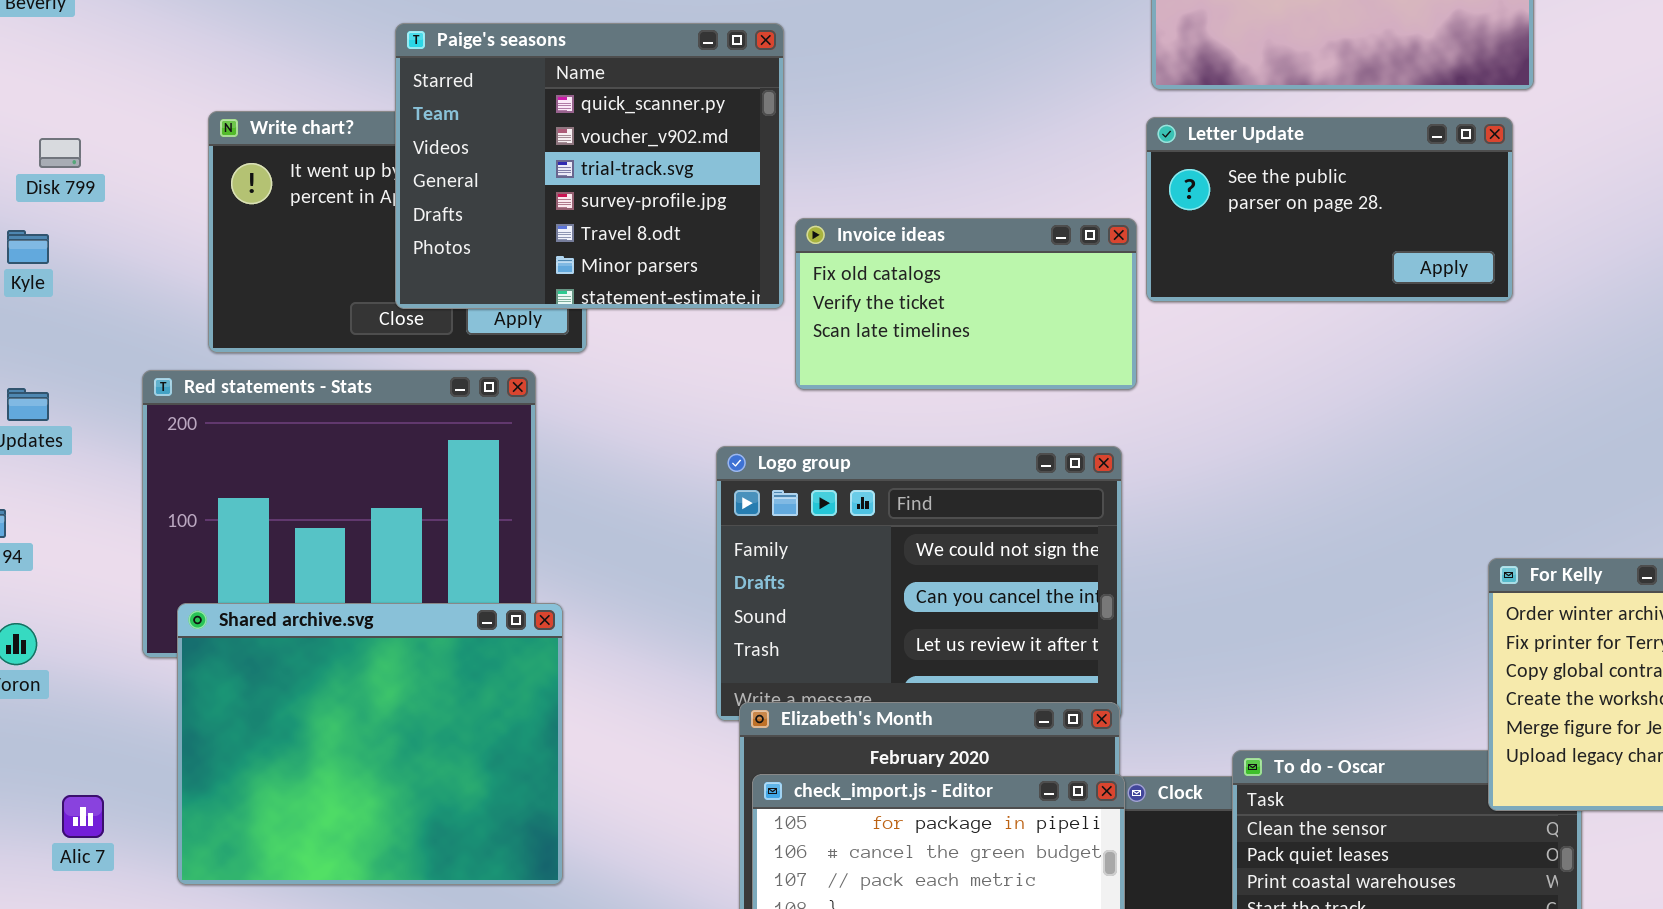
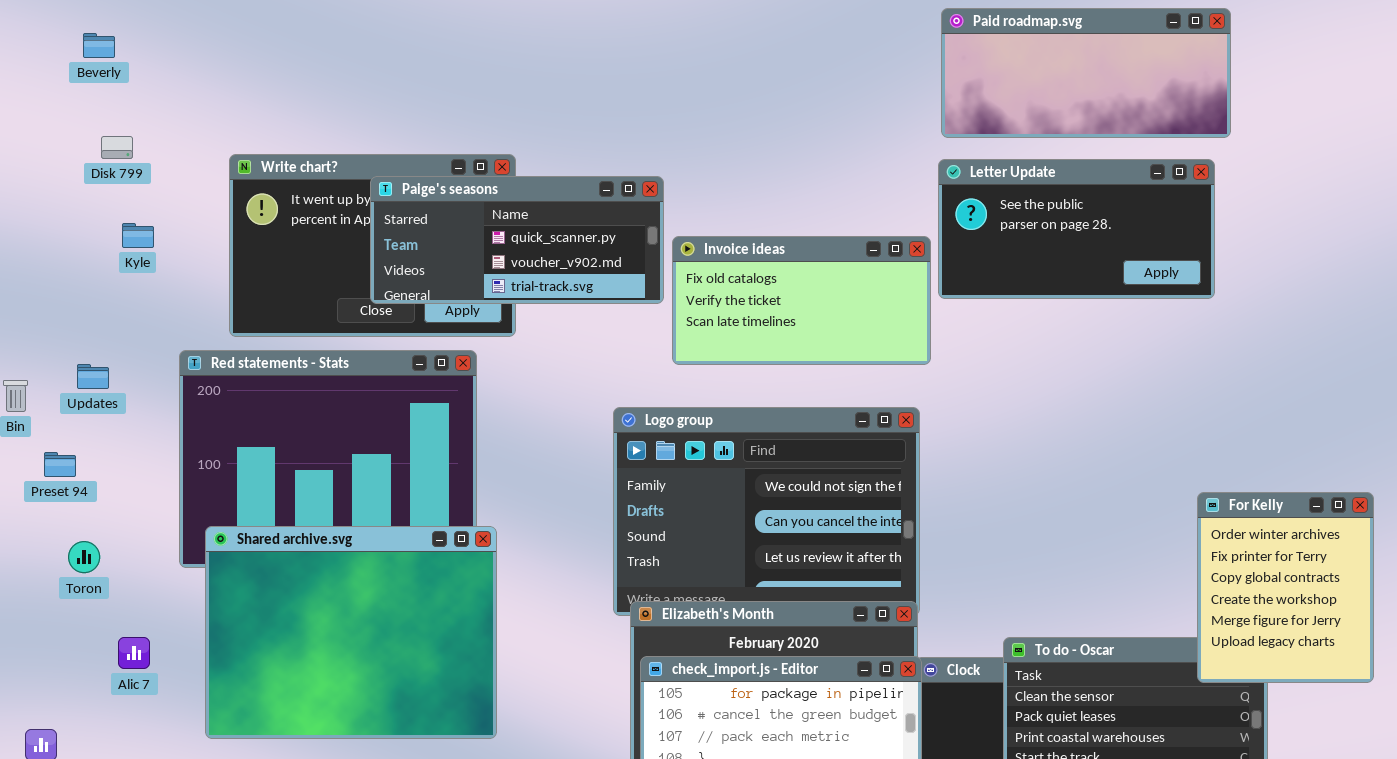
Paige's seasons: [395,23,784,309] -> [370,176,664,304], resized
Disk 799: [39,138,81,168] -> [101,136,133,159], moved
Kyle: [7,230,49,264] -> [122,223,154,248], moved
Alic 7: [62,795,104,838] -> [118,637,150,669], moved

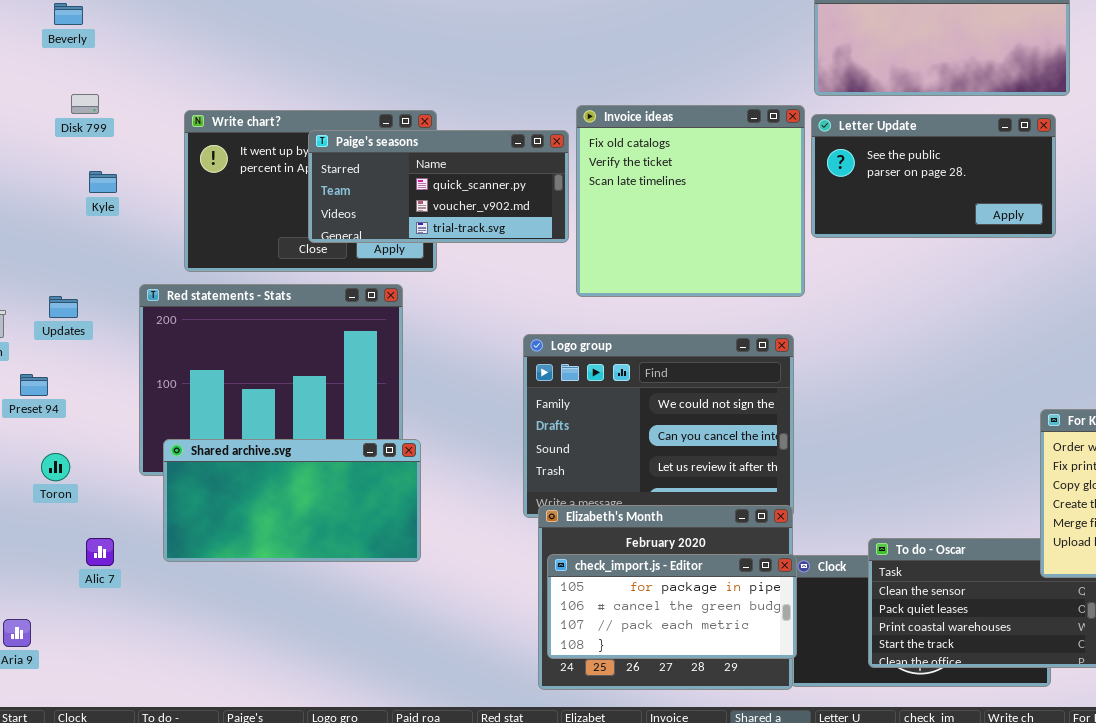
Invoice ideas: [672,236,931,365] -> [576,105,805,297], resized
Shared archive.svg: [205,526,497,739] -> [163,439,421,562], resized

